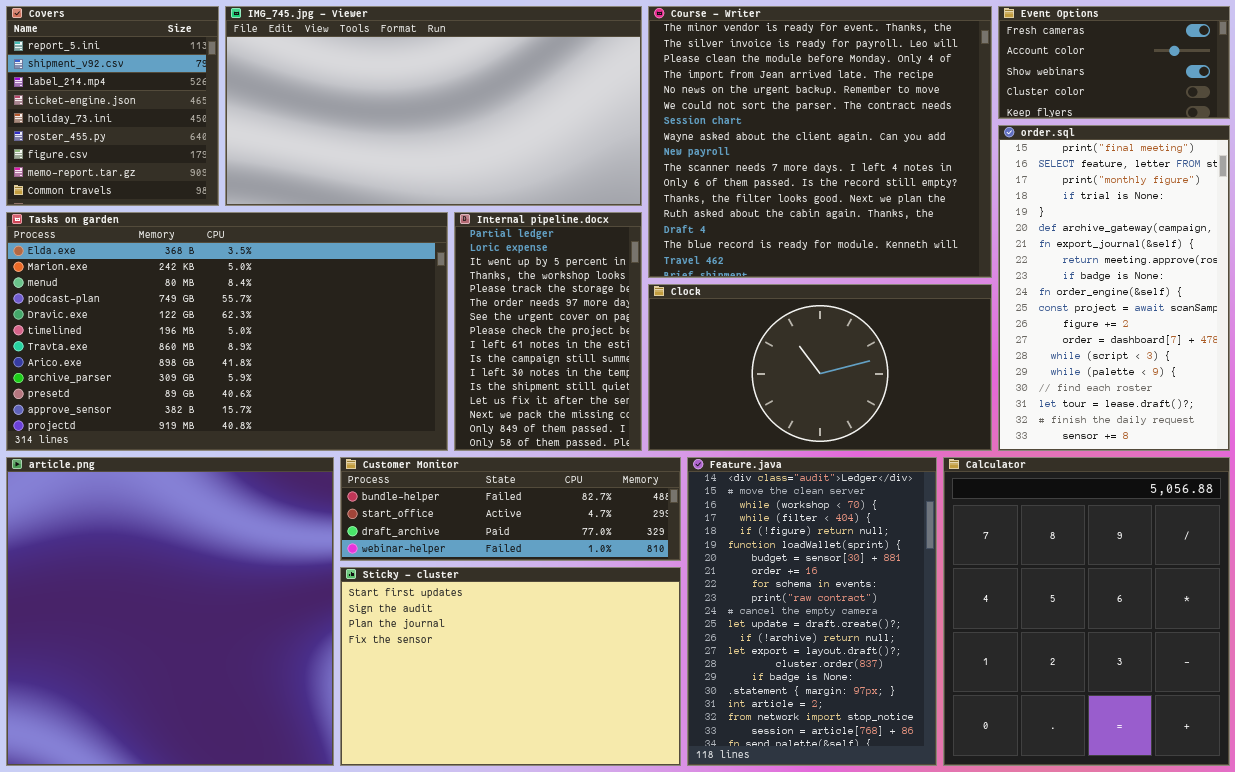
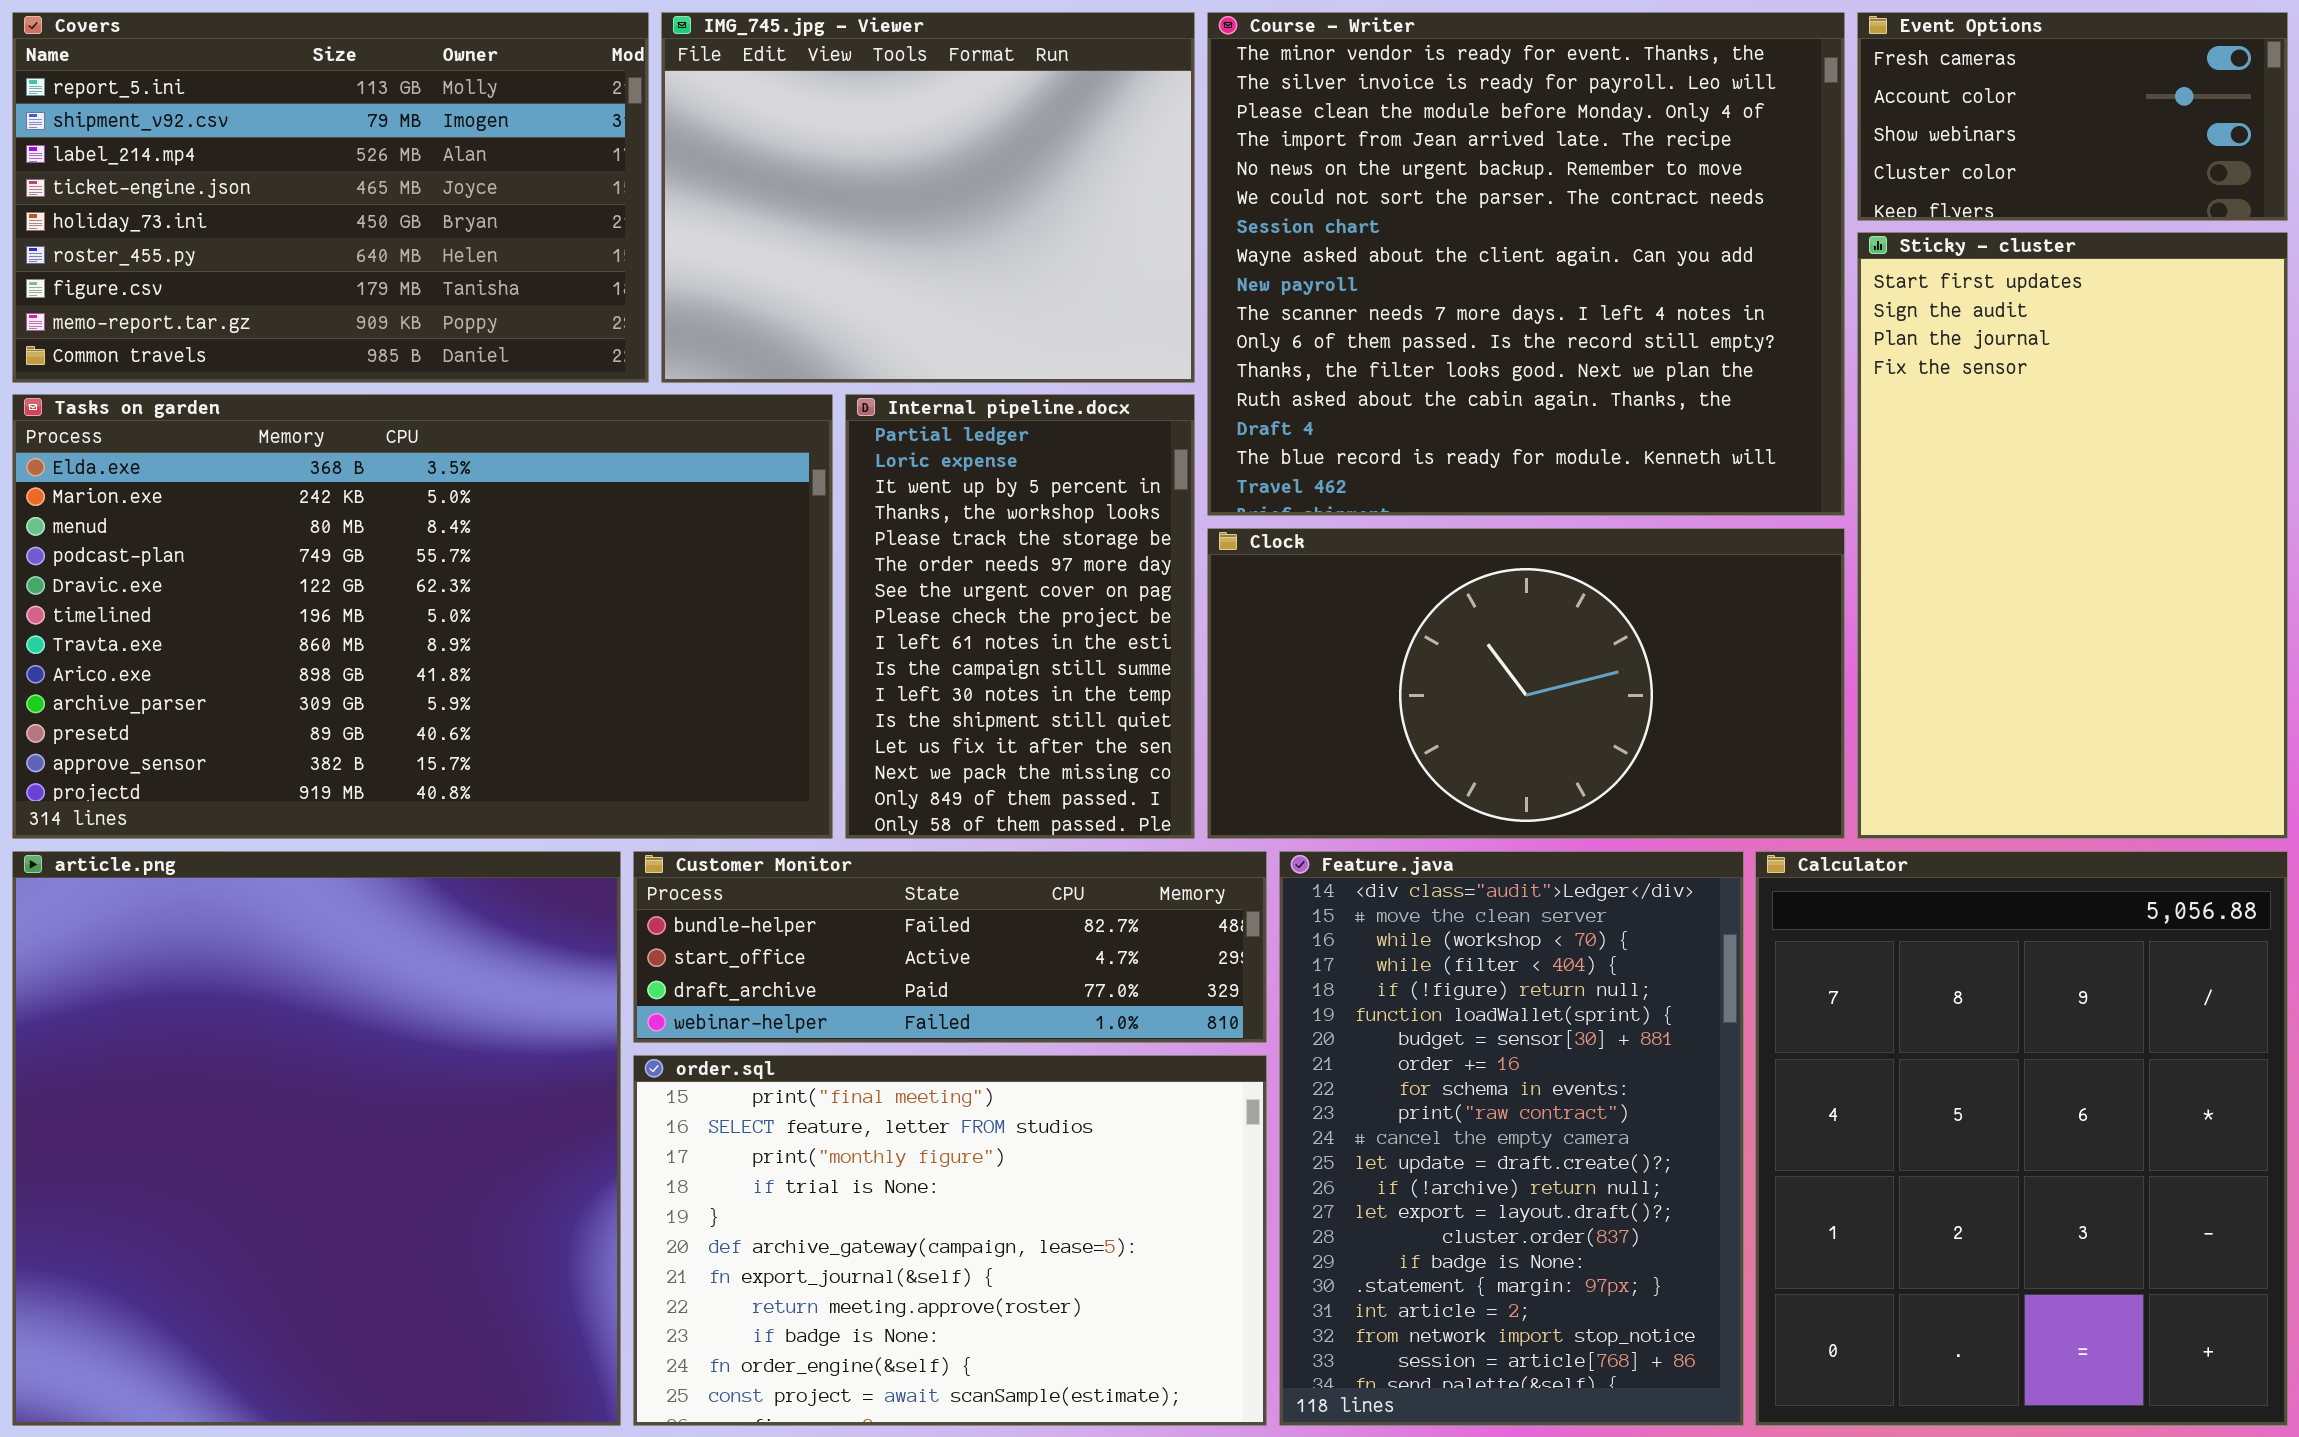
Covers: [6,6,219,206] -> [12,12,649,383], resized
IMG_745.jpg - Viewer: [225,6,642,206] -> [661,12,1195,383], resized
order.sql: [998,125,1230,451] -> [633,1055,1267,1426], moved, resized
Sticky - cluster: [340,567,681,766] -> [1857,232,2288,839], moved, resized

